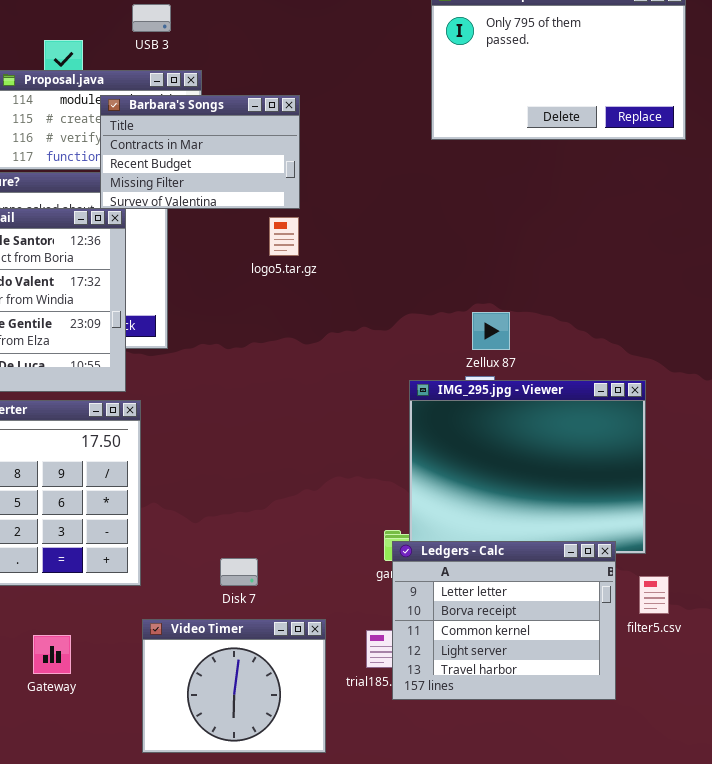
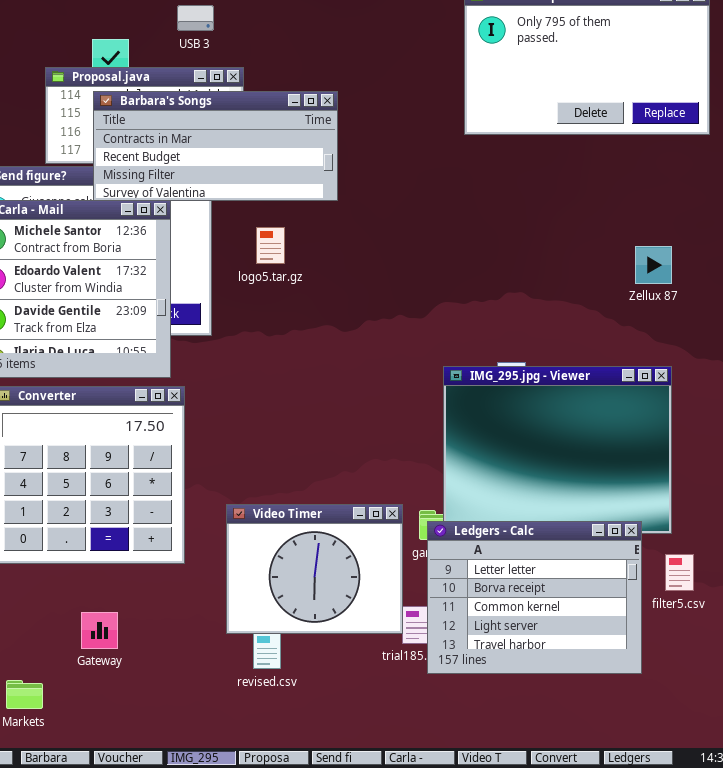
Barbara's Songs: [100,95,300,209] -> [93,91,338,201], resized
logo5.tar.gz: [269,217,299,256] -> [256,227,285,264], moved
Zellux 87: [472,312,510,350] -> [635,246,672,284], moved
Video Timer: [142,619,326,753] -> [226,504,403,634], moved

